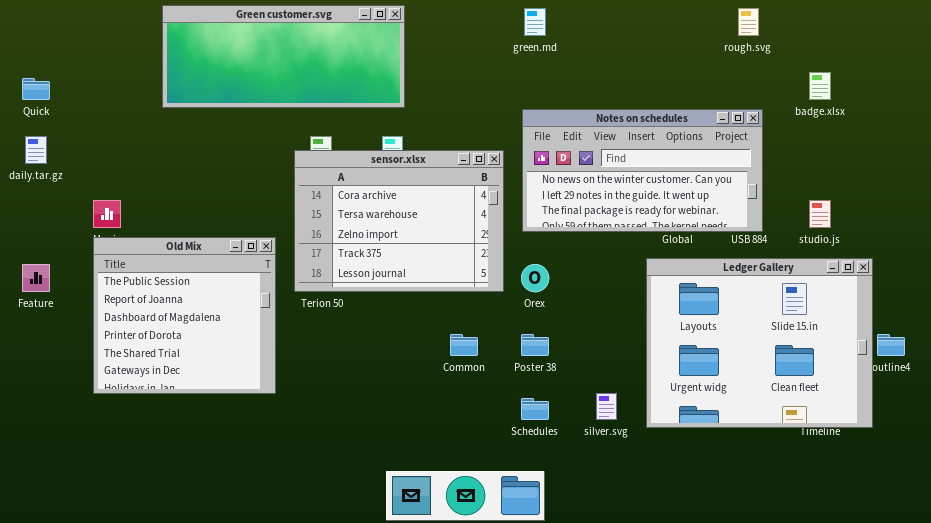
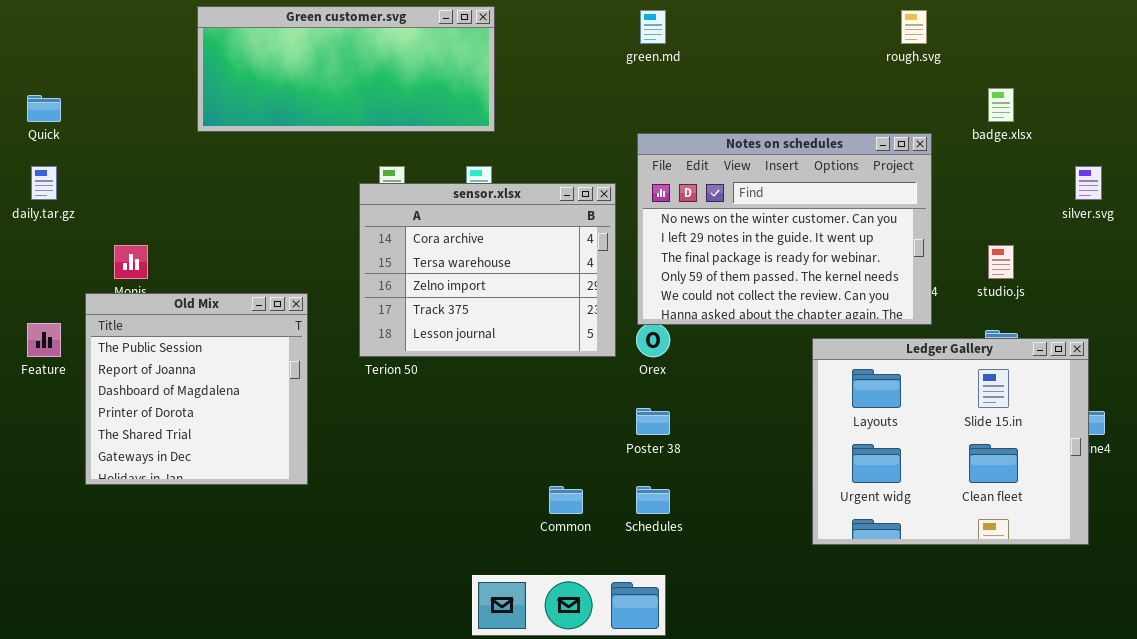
Notes on schedules: [522,109,763,232] -> [637,133,932,325], resized
Old Mix: [93,237,276,394] -> [85,293,308,485], moved
Ledger Gallery: [646,258,873,428] -> [812,338,1089,545], moved
Common: [450,334,478,356] -> [549,486,583,514], moved
silver.svg: [596,393,617,420] -> [1075,166,1102,200], moved

